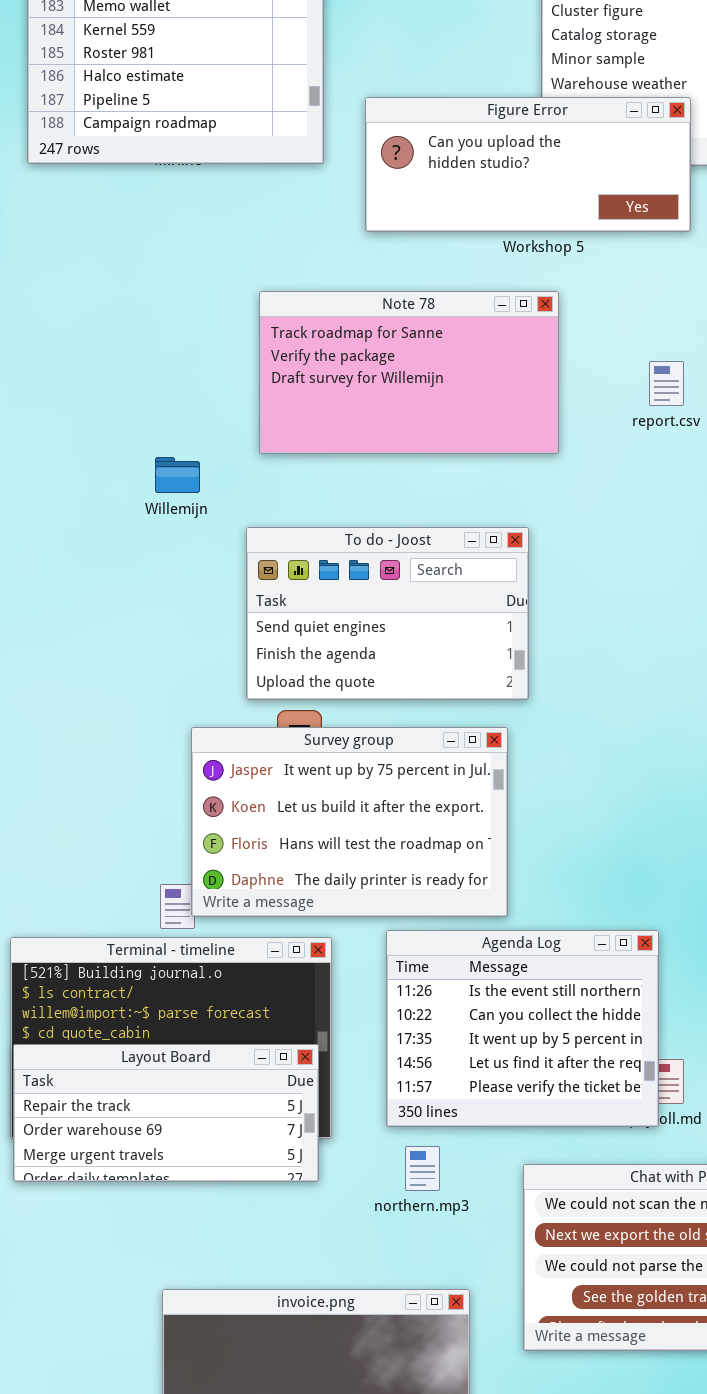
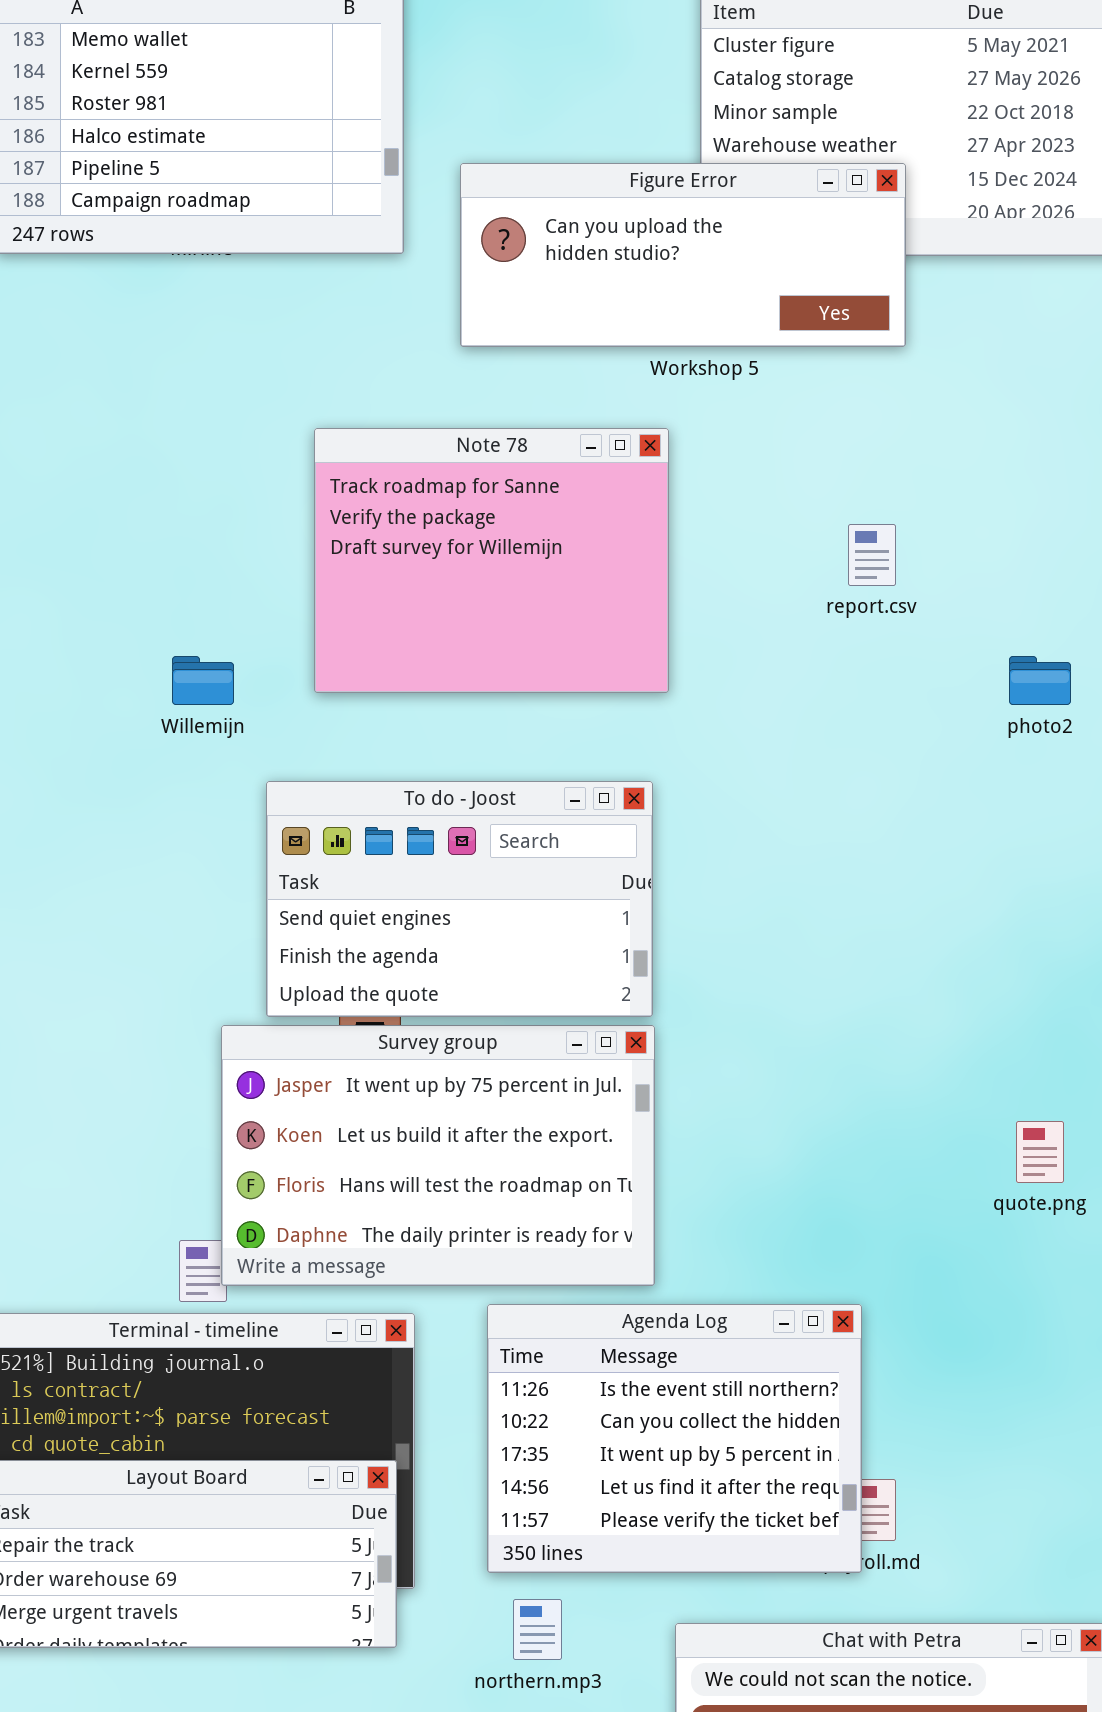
Note 78: [259,291,559,454] -> [314,428,669,693], resized
To do - Joost: [246,527,529,700] -> [266,781,653,1017], moved

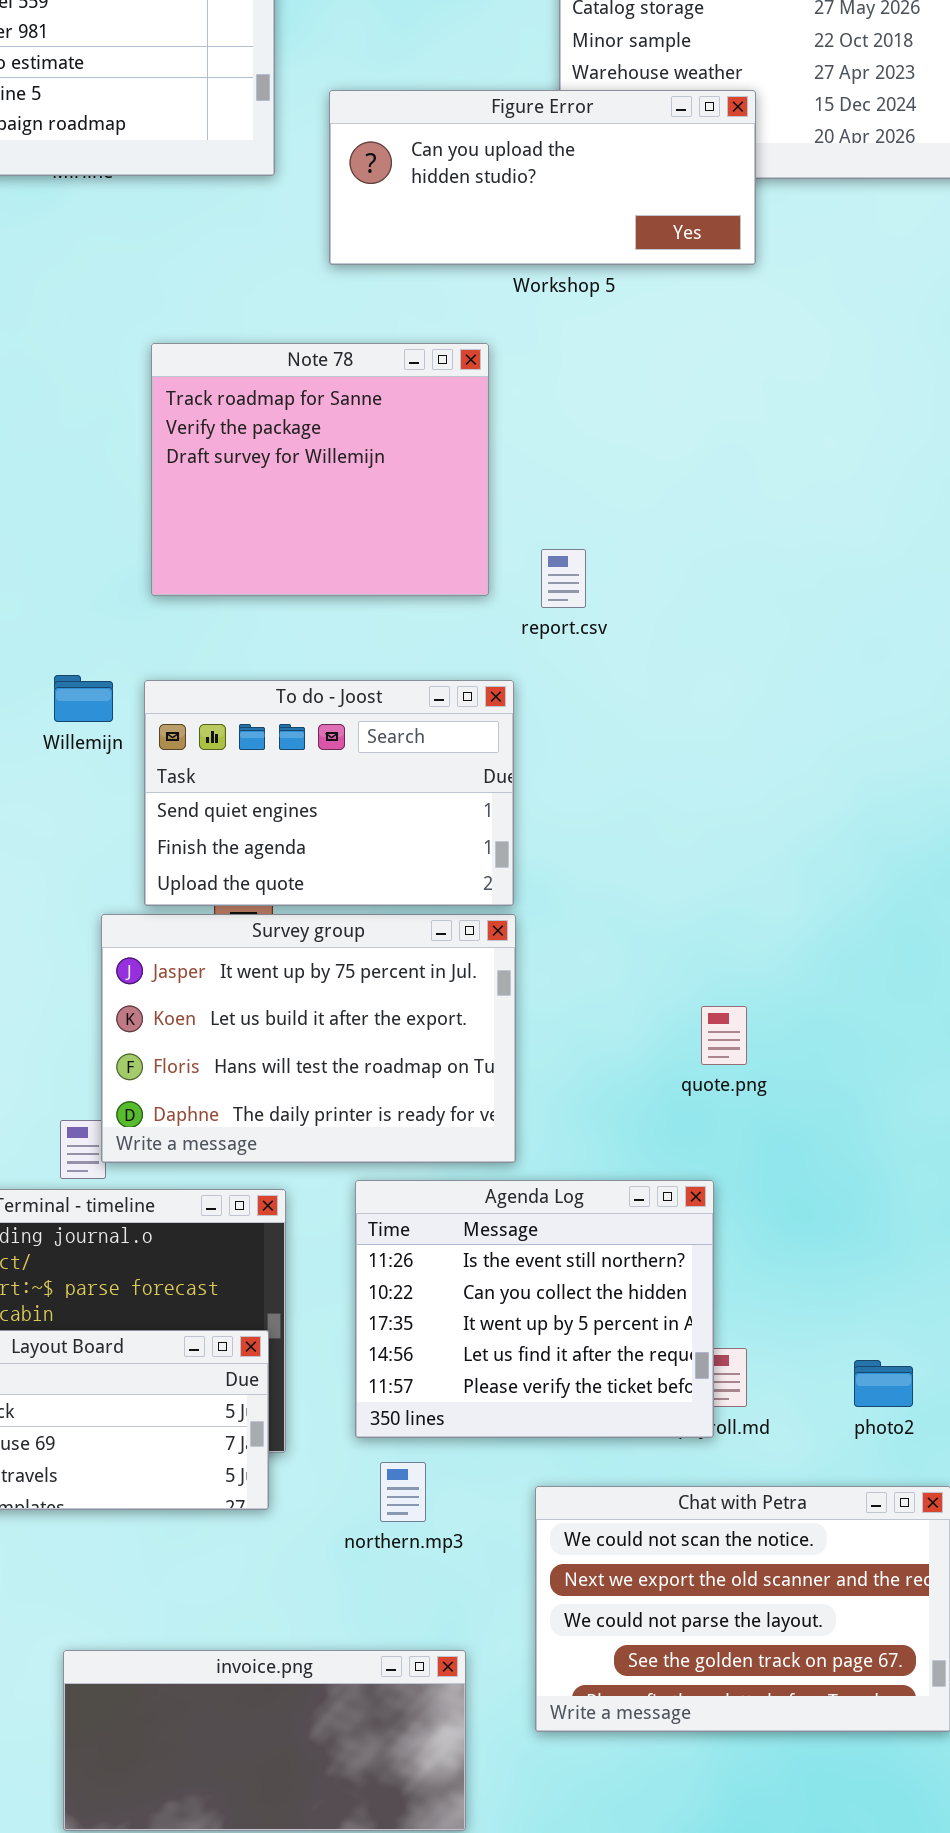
Note 78: [314,428,669,693] -> [151,343,489,596], moved
report.csv: [848,524,896,586] -> [541,549,586,608], moved
Willemijn: [172,656,234,705] -> [54,675,113,722], moved
photo2: [1009,656,1071,705] -> [854,1360,913,1407], moved
quote.png: [1016,1121,1064,1183] -> [701,1006,747,1065], moved

